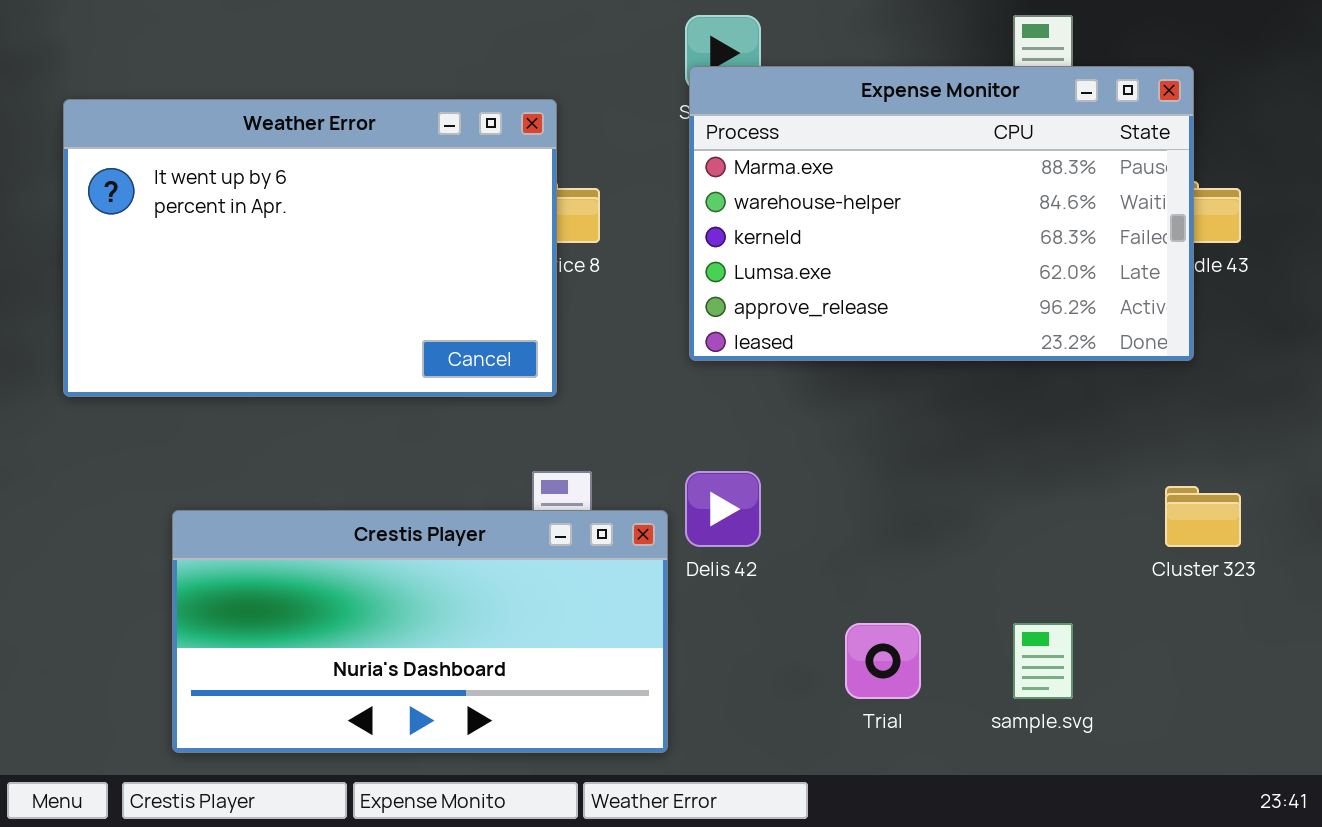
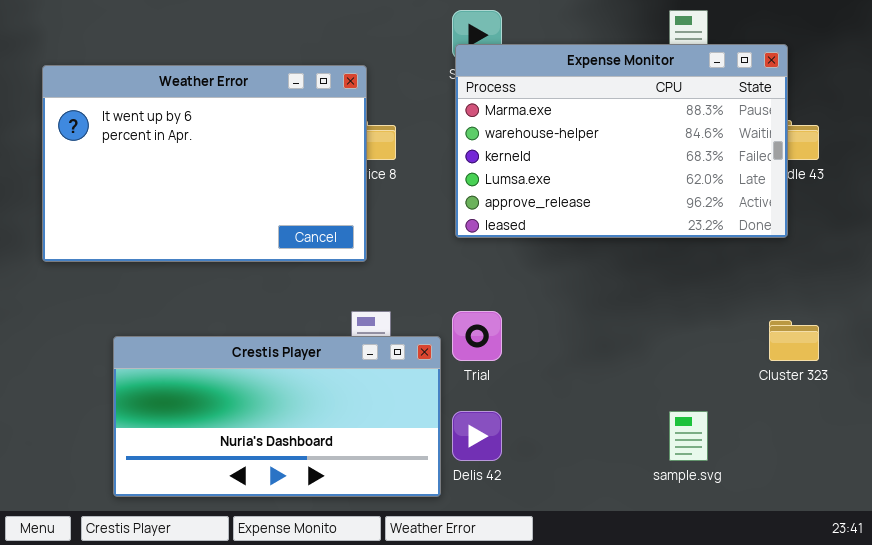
Delis 42: [685,471,761,547] -> [452,411,502,461], moved
Trial: [845,623,921,699] -> [452,311,502,361], moved

